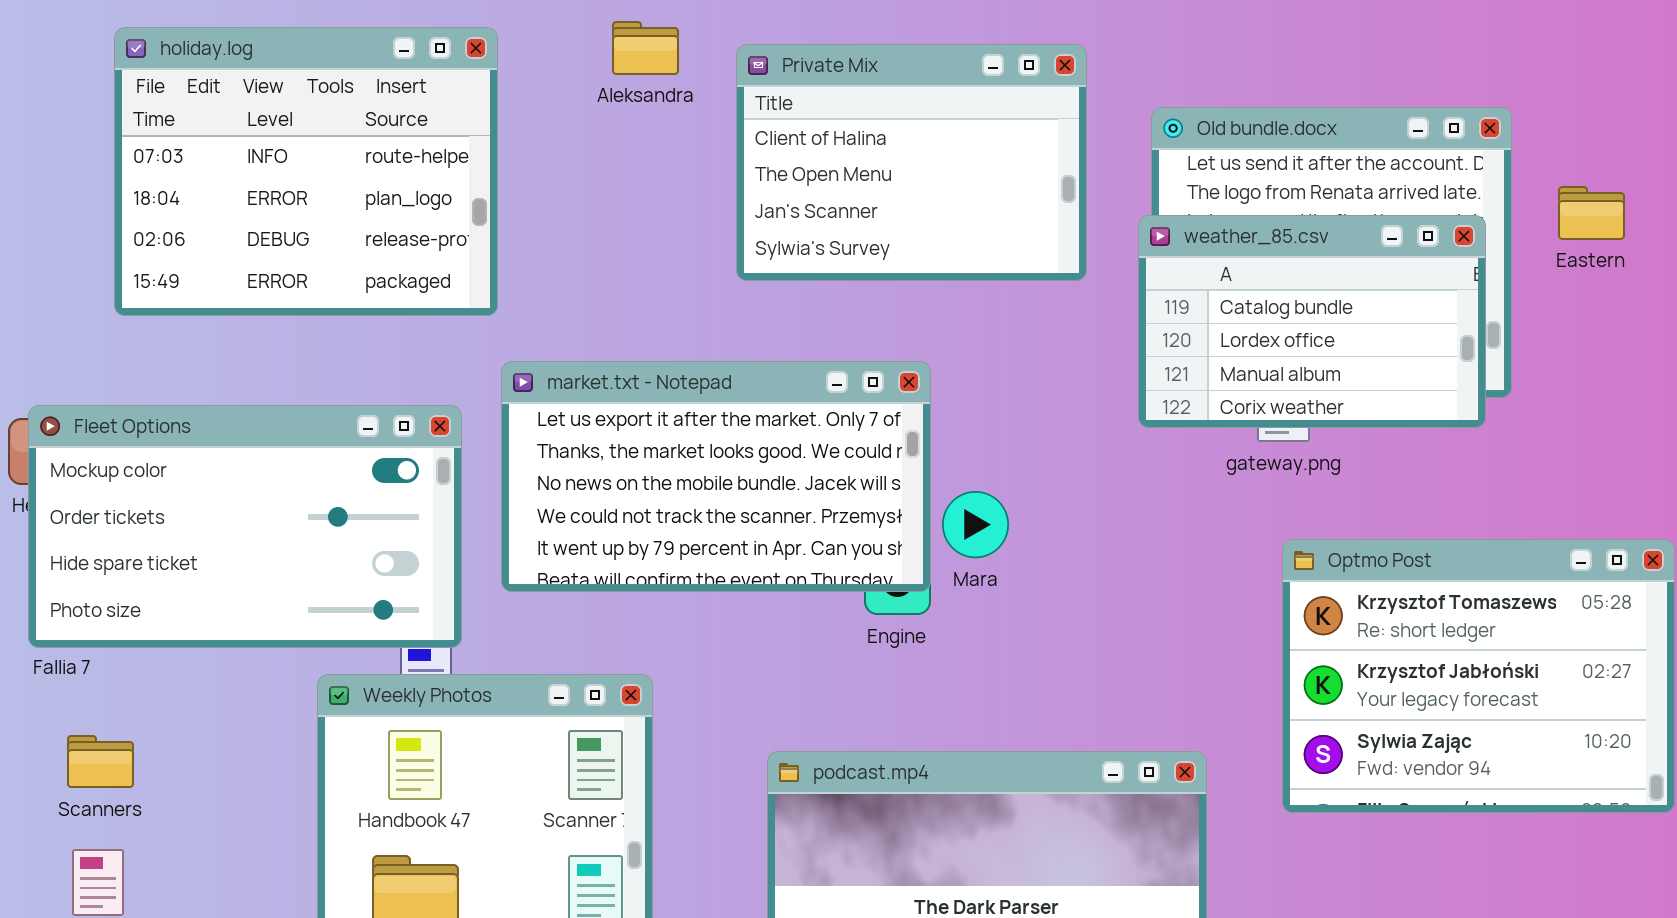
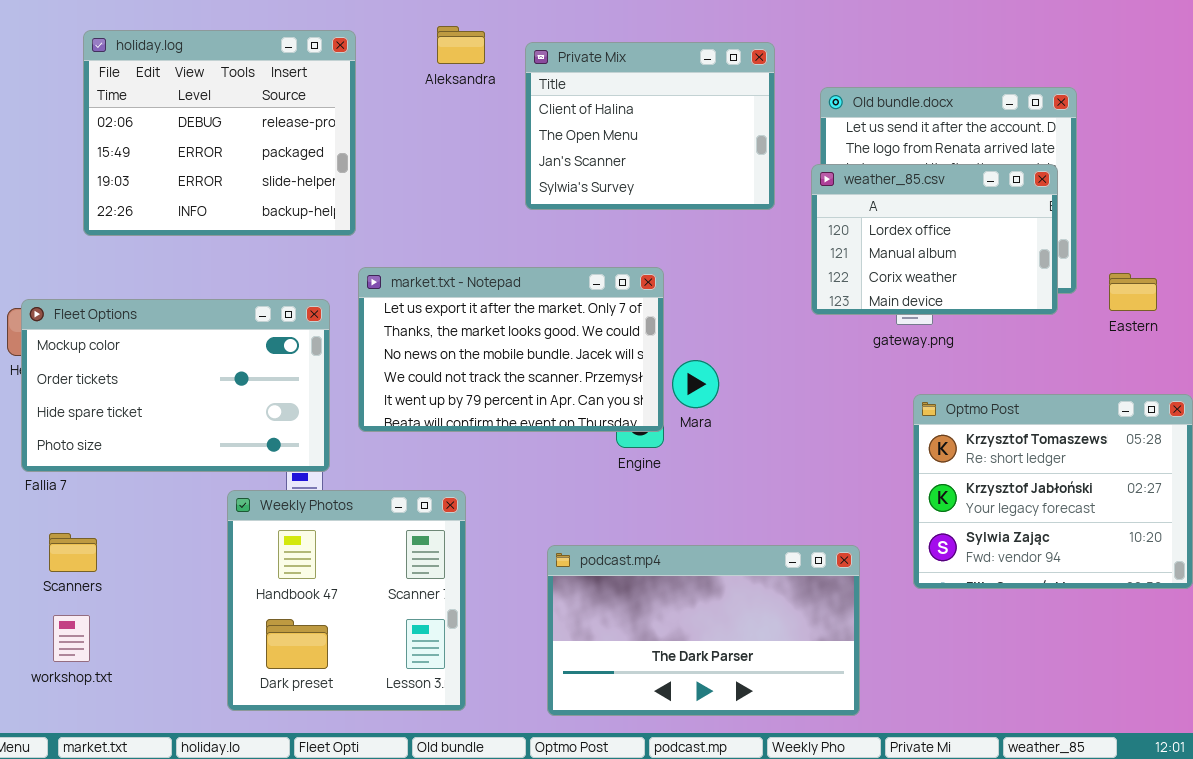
holiday.log: [114,27,498,316] -> [83,30,356,236], scrolled down 2 rows
Eastern: [1558,186,1625,240] -> [1109,273,1157,311], moved
weather_85.csv: [1138,215,1486,428] -> [811,164,1058,315], scrolled down 1 row

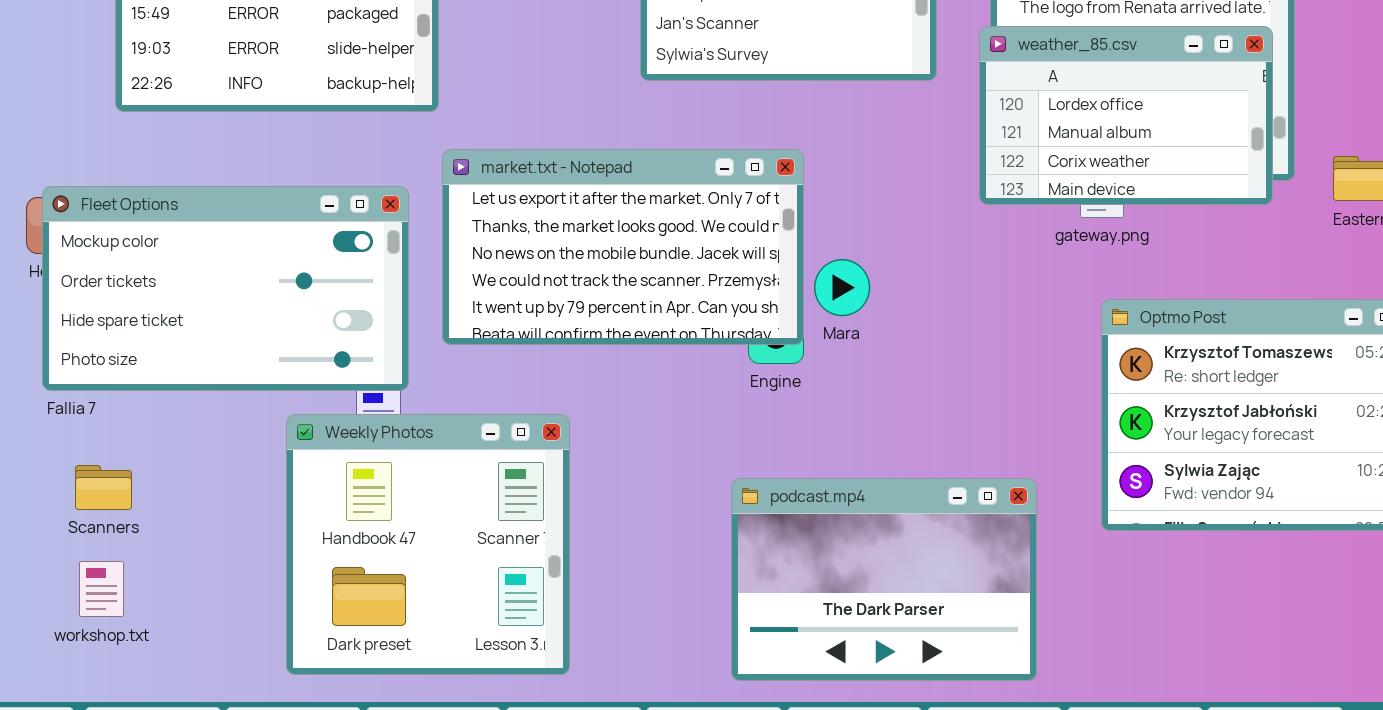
podcast.mp4: [547,545,860,716] -> [731,478,1037,681], resized

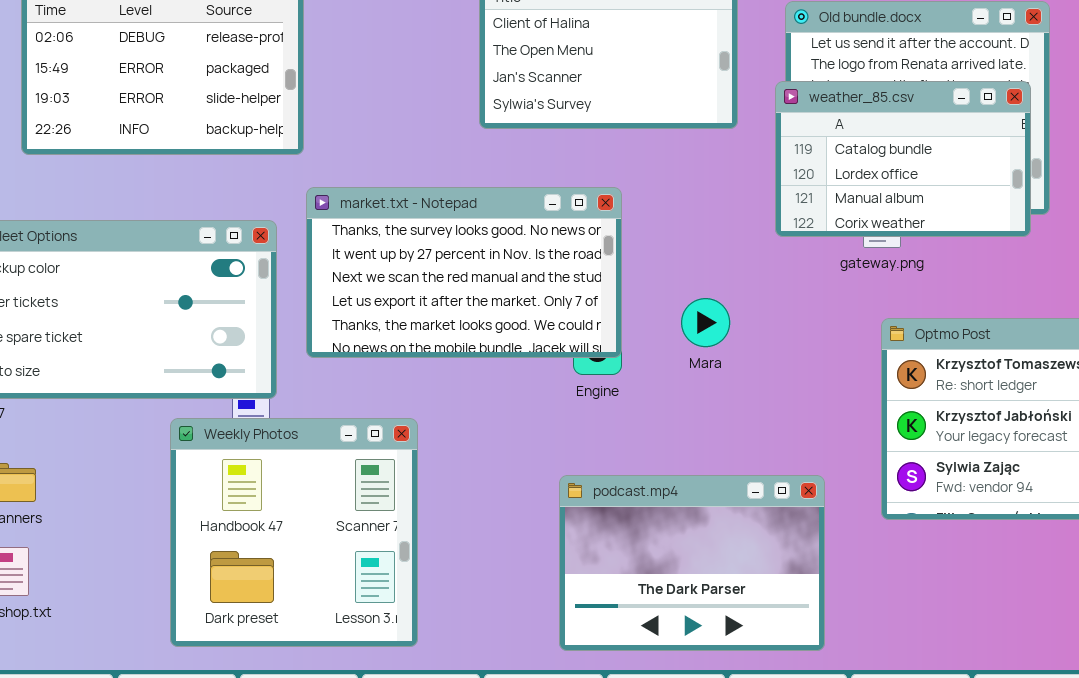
weather_85.csv: [979,26,1273,205] -> [775,81,1031,237], scrolled up 1 row
market.txt - Notepad: [442,149,804,345] -> [306,187,622,358], scrolled up 3 rows
Mara: [814,259,870,316] -> [681,298,730,347], moved

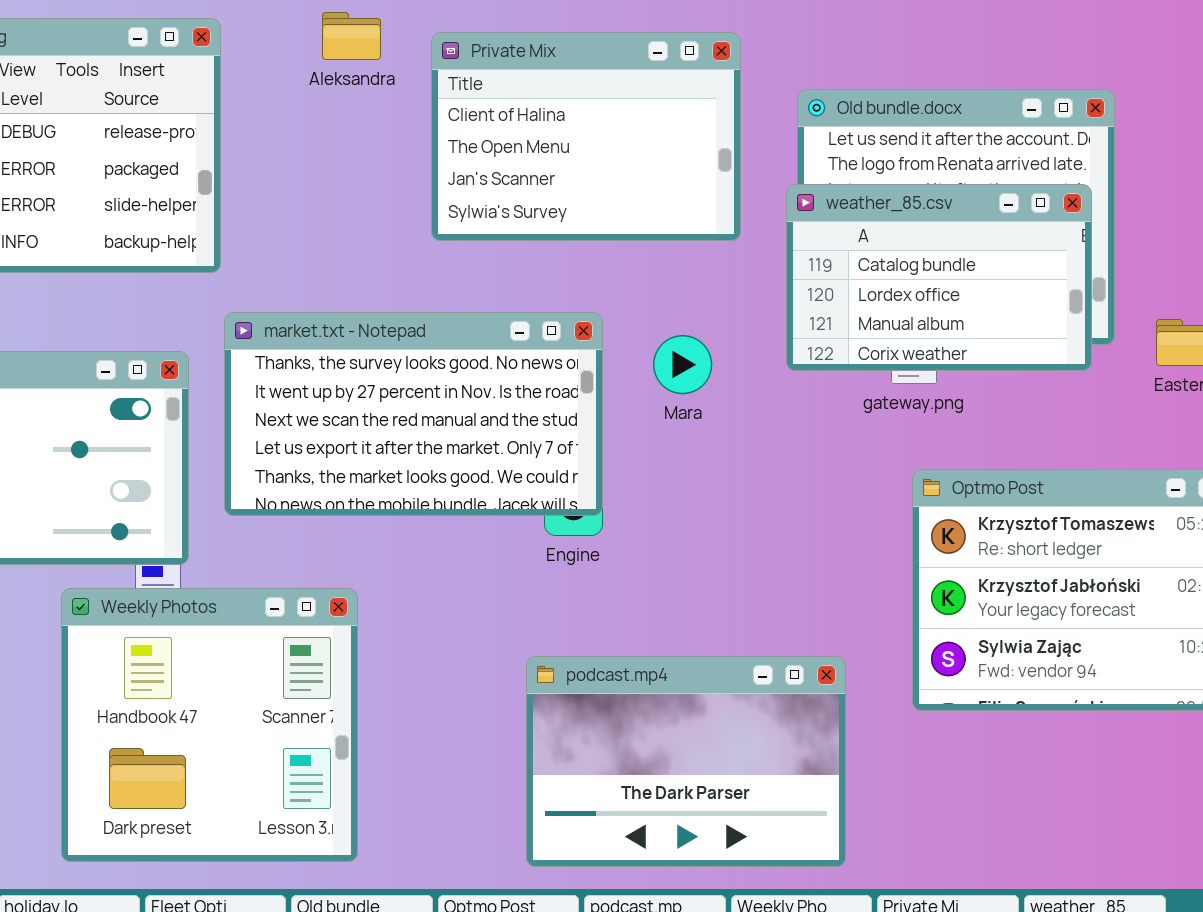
Mara: [681,298,730,347] -> [653,335,712,394], moved

